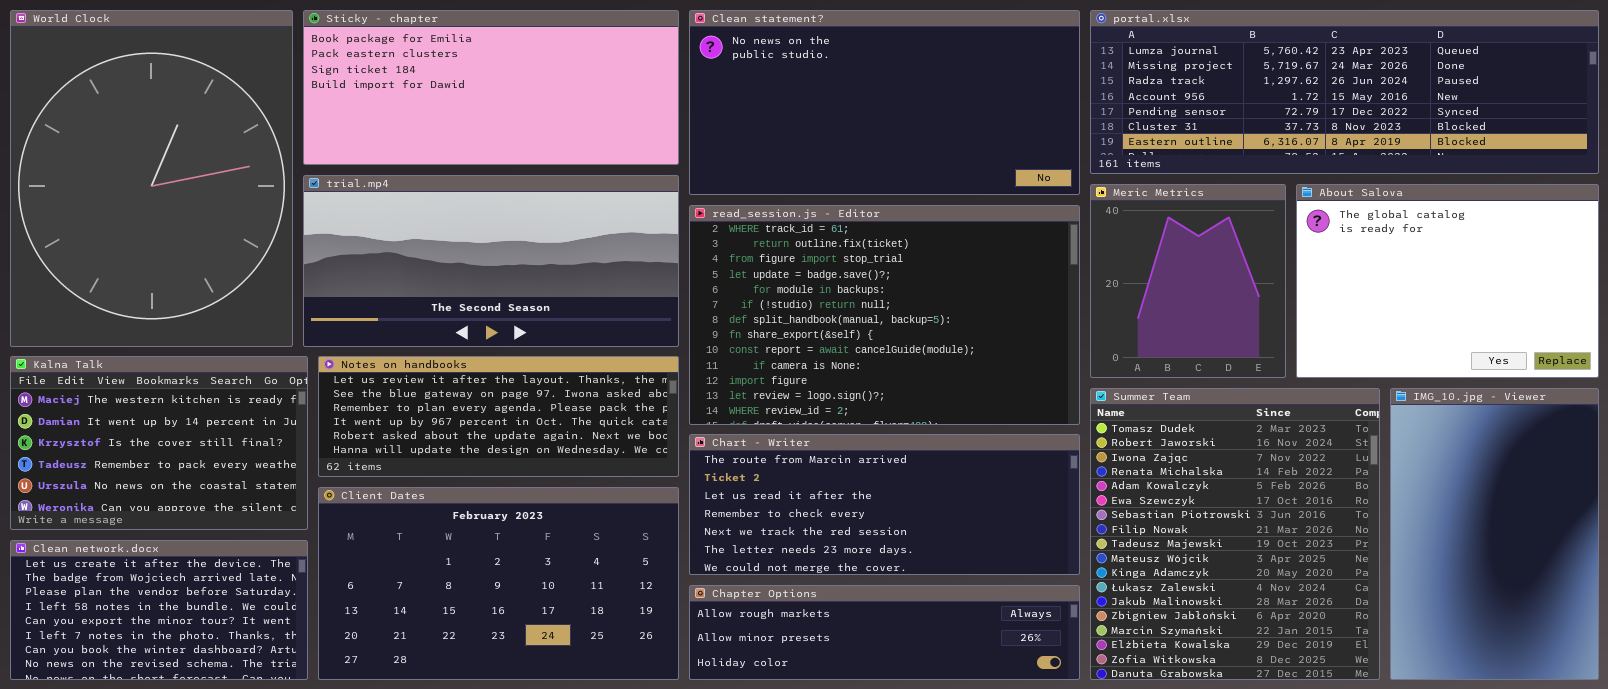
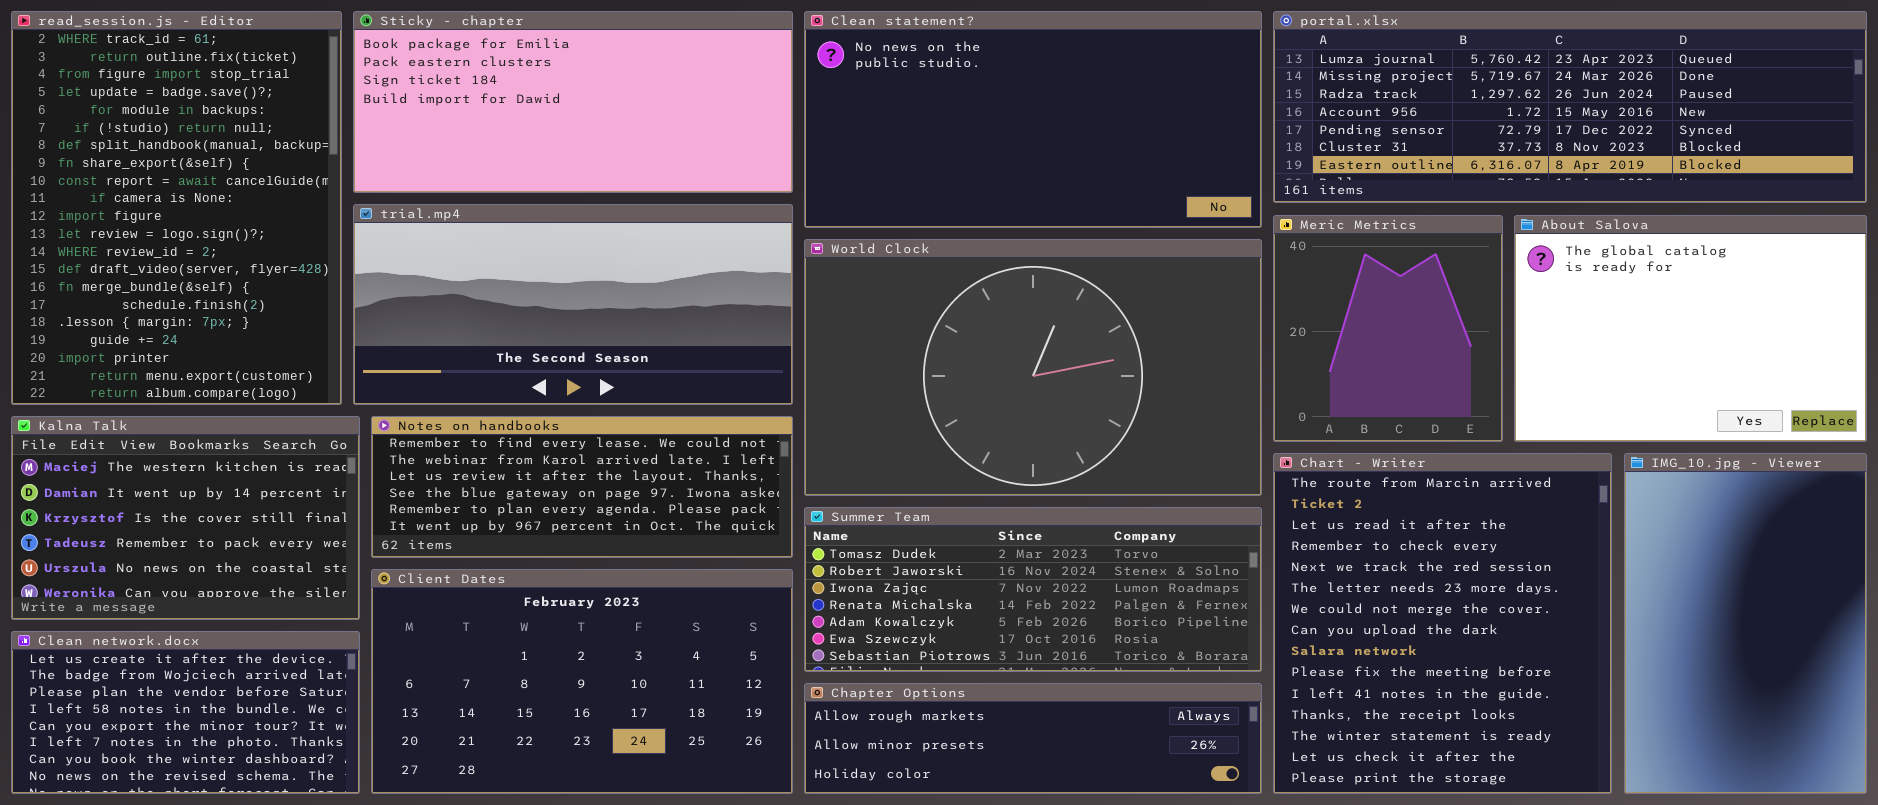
World Clock: [10,10,293,347] -> [804,239,1262,496], moved, resized
read_session.js - Editor: [689,205,1080,425] -> [11,11,342,405], moved, resized
Notes on handbooks: [318,356,679,477] -> [371,416,793,558], scrolled up 2 rows
Summer Team: [1090,388,1380,680] -> [804,507,1262,672], moved, resized
Chart - Writer: [689,434,1080,575] -> [1273,453,1612,794], moved, resized

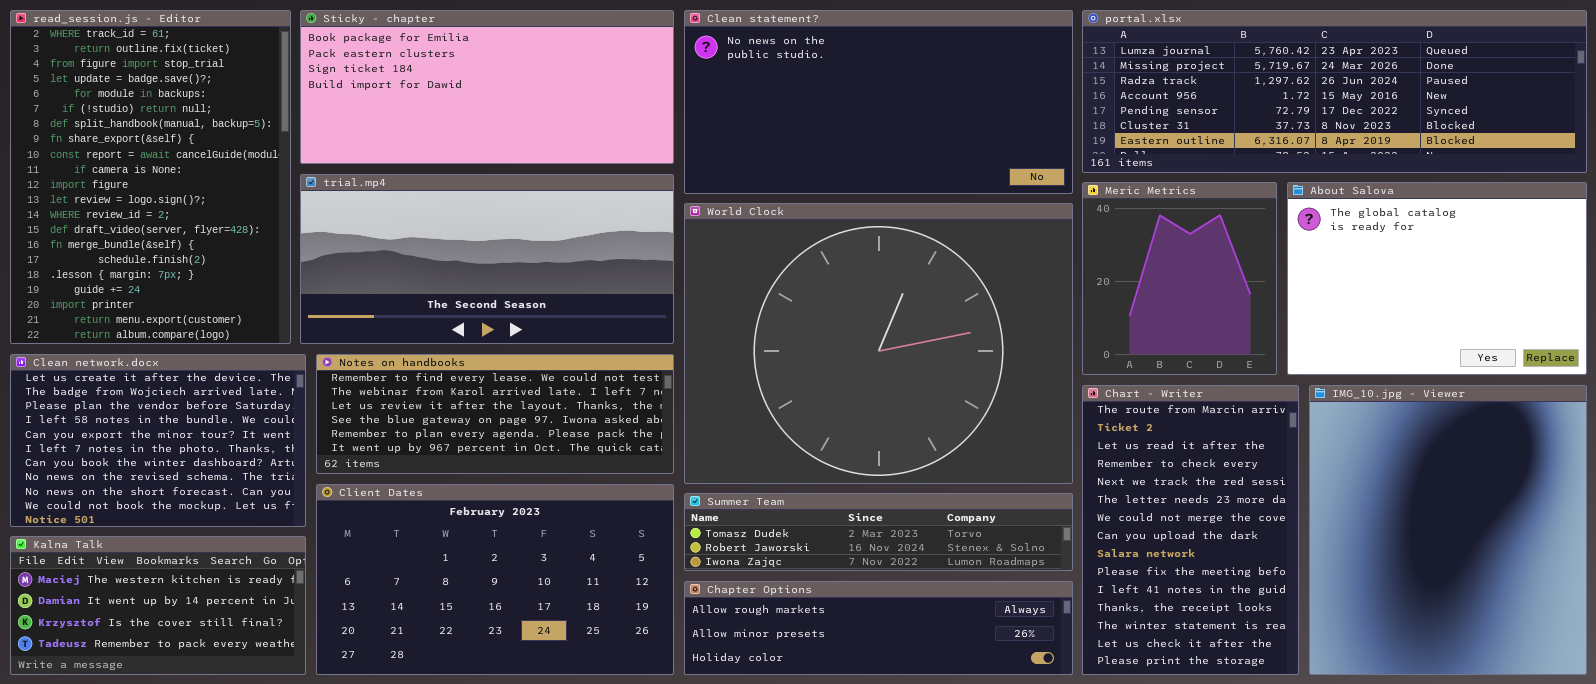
World Clock: [804,239,1262,496] -> [684,203,1073,484], resized
Kalna Talk: [11,416,360,620] -> [10,536,306,675], moved, resized
Chart - Writer: [1273,453,1612,794] -> [1082,385,1299,675], resized
IMG_10.jpg - Viewer: [1624,453,1867,794] -> [1309,385,1587,675], resized
Summer Team: [804,507,1262,672] -> [684,493,1073,571], resized
Clean network.docx: [11,631,360,794] -> [10,354,306,527], moved, resized

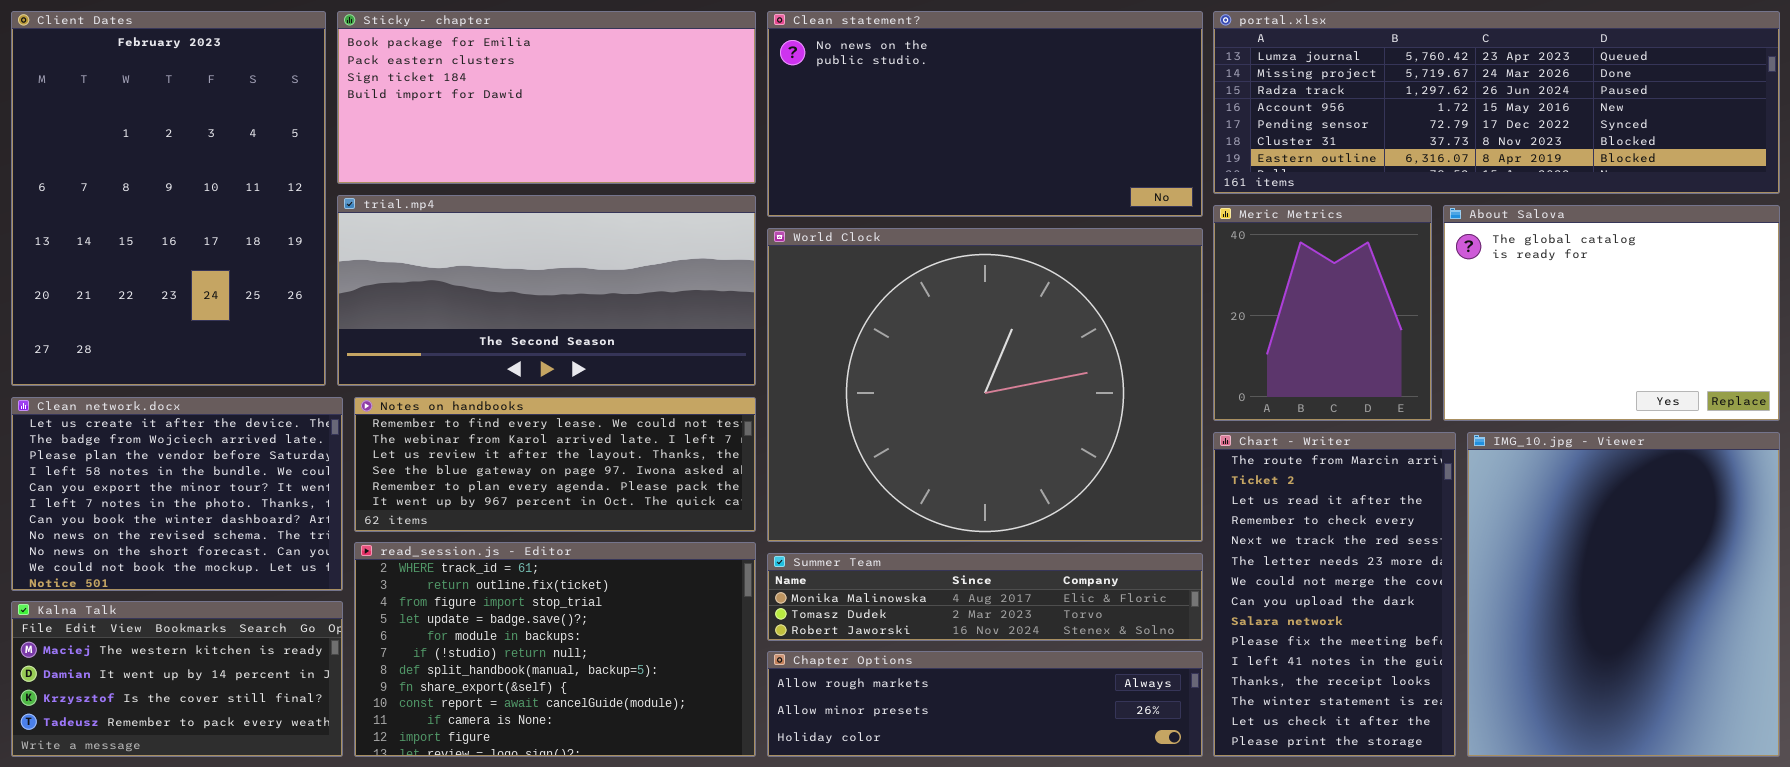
read_session.js - Editor: [10,10,291,344] -> [354,542,756,757], moved, resized
Client Dates: [316,484,674,675] -> [11,11,326,386], moved, resized
Summer Team: [684,493,1073,571] -> [767,553,1203,641], scrolled up 1 row

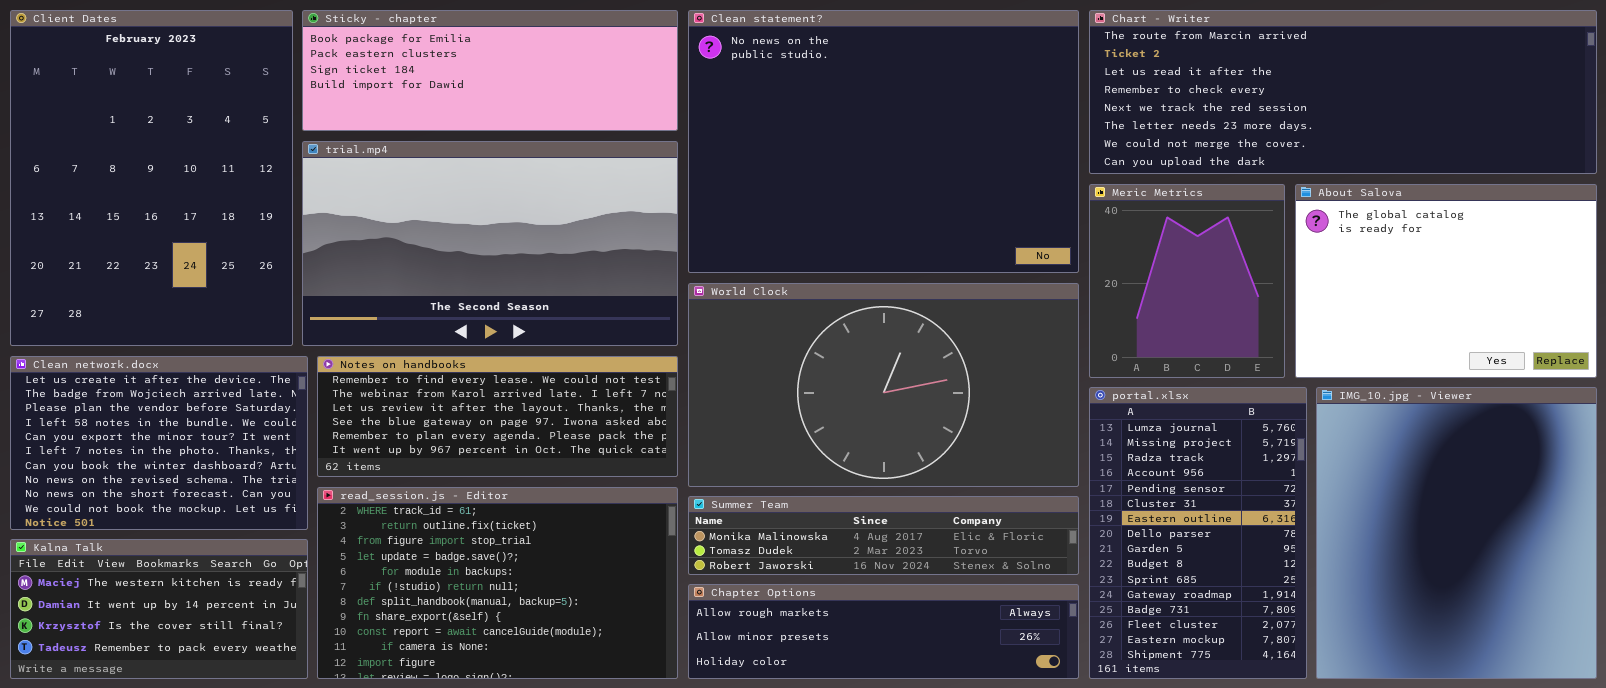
Sticky - chapter: [337,11,756,184] -> [302,10,678,131], resized
Clean statement?: [767,11,1203,217] -> [688,10,1079,273], resized
portal.xlsx: [1213,11,1780,194] -> [1089,387,1307,679], moved, resized
trial.mp4: [337,195,756,386] -> [302,141,678,346], resized
World Clock: [767,228,1203,542] -> [688,283,1079,487], resized
Chart - Writer: [1213,432,1456,757] -> [1089,10,1597,174], moved, resized

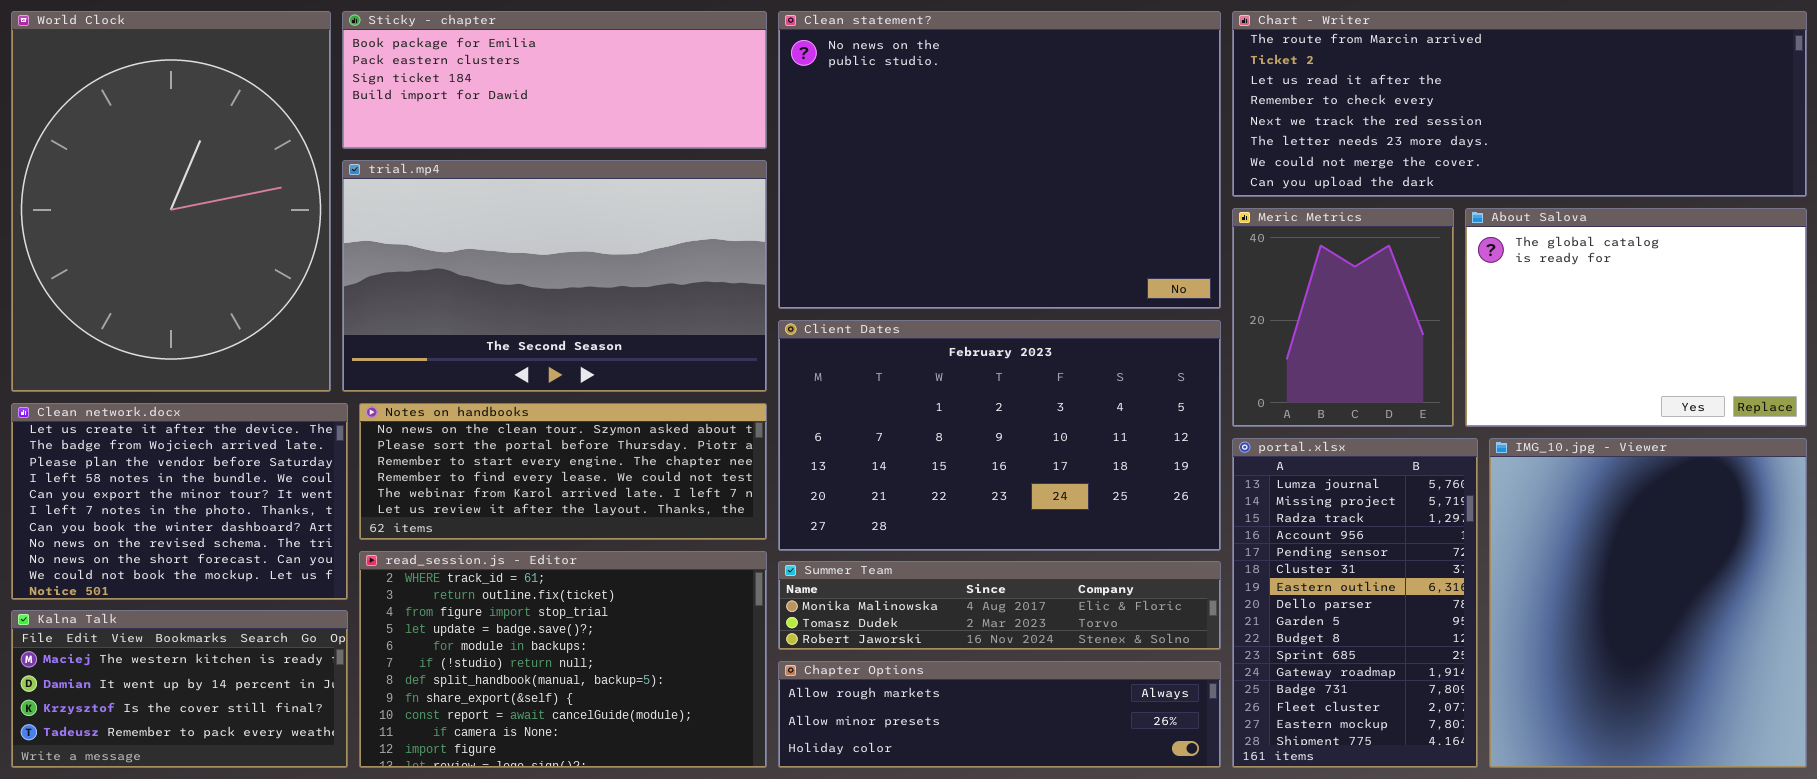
Client Dates: [10,10,293,346] -> [778,320,1221,551], moved, resized
World Clock: [688,283,1079,487] -> [11,11,331,392], moved, resized
Notes on handbooks: [317,356,678,477] -> [359,403,767,540], scrolled up 3 rows

